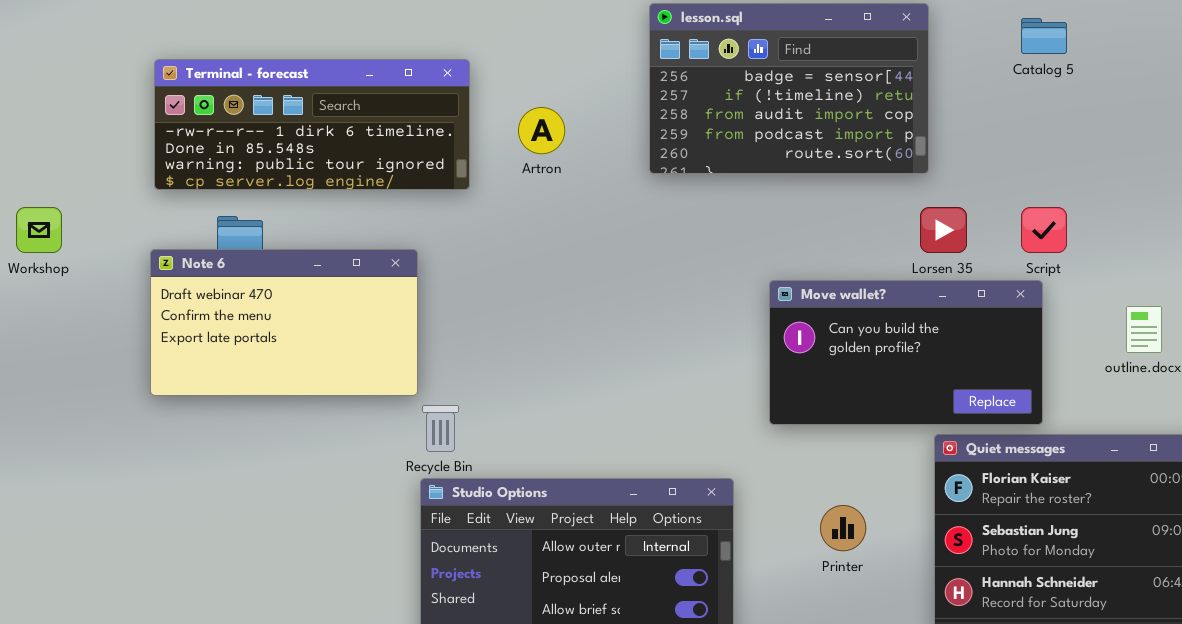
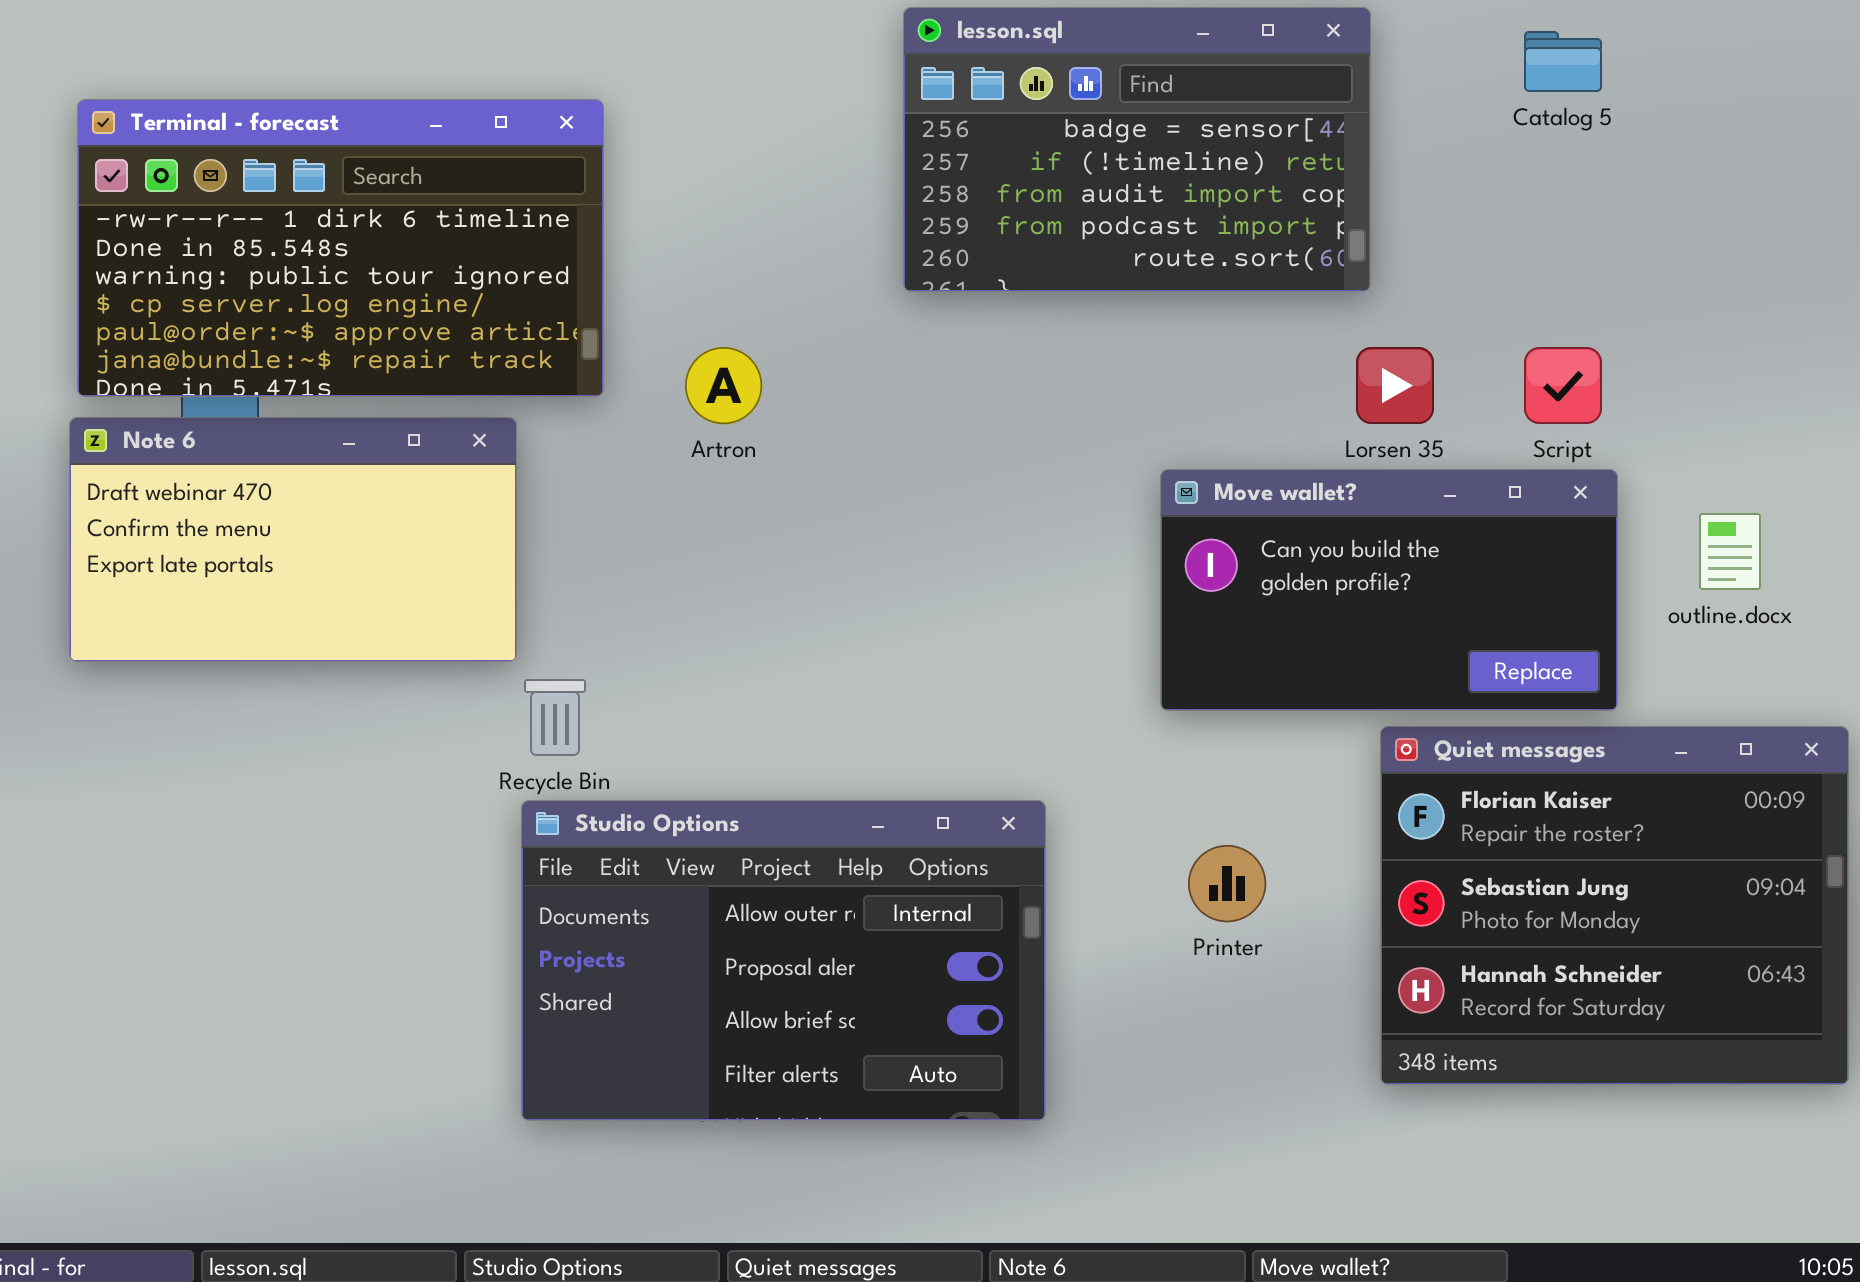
Terminal - forecast: [154,59,470,190] -> [77,99,604,397], resized
Artron: [518,107,565,154] -> [685,347,762,424], moved
Move wallet?: [769,280,1043,425] -> [1160,469,1618,711], moved

